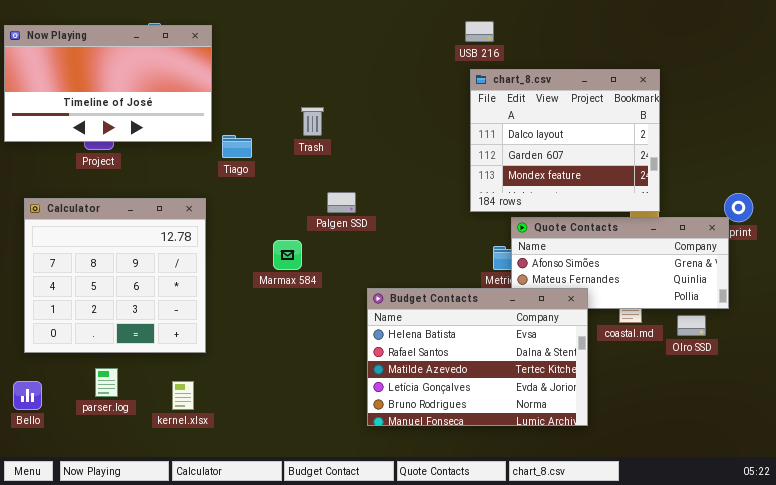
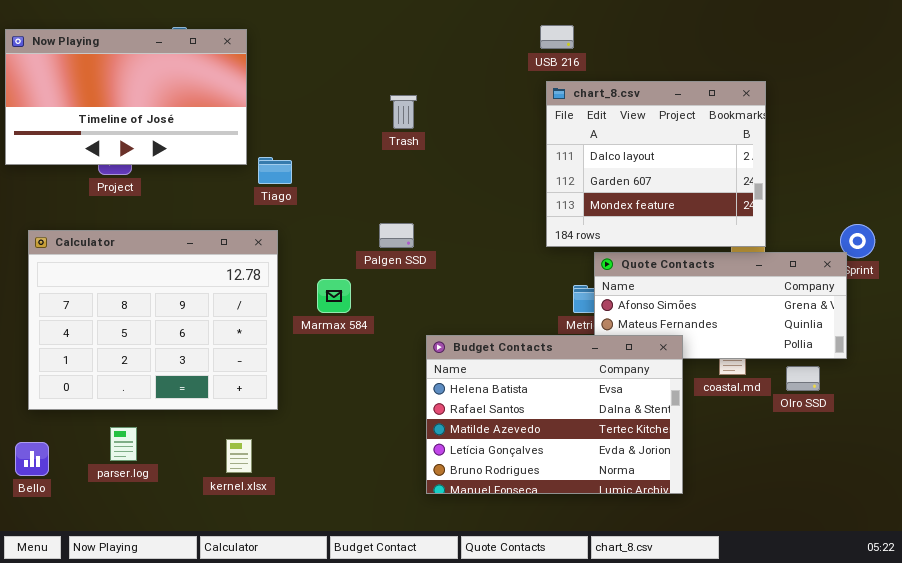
Trash: [301,107,324,136] -> [390,95,417,129], moved
Calculator: [24,198,206,353] -> [28,230,278,410], resized
kernel.xlsx: [172,381,194,410] -> [226,439,252,473], moved

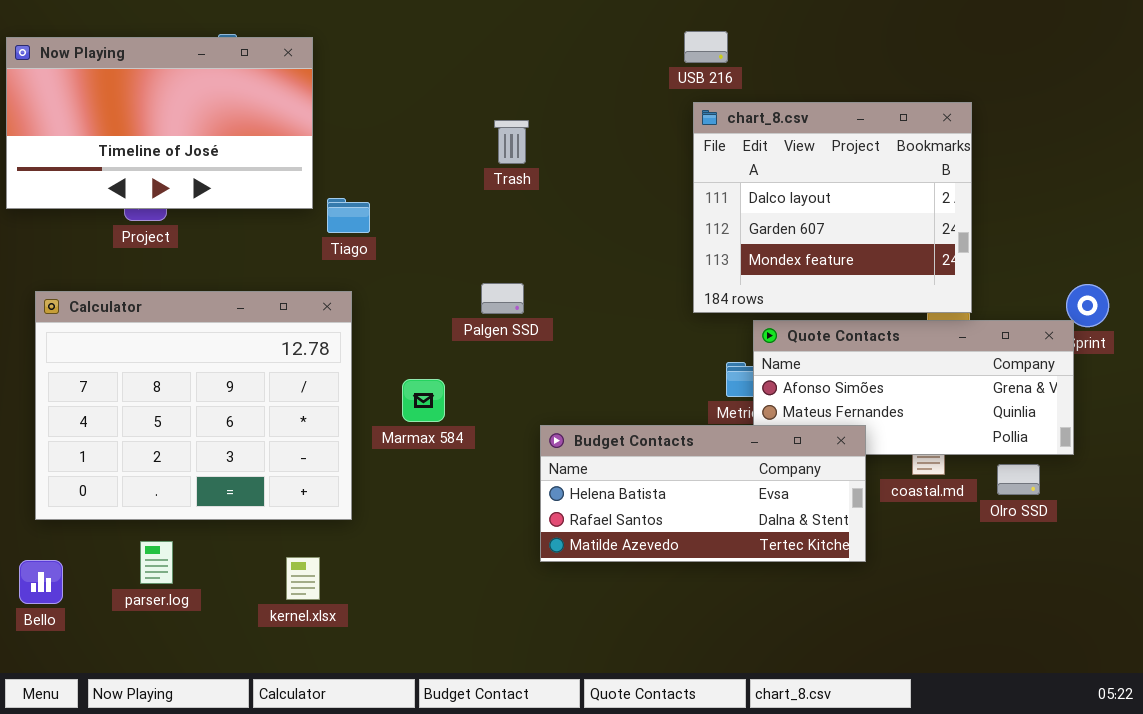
Marmax 584: [317,279,351,313] -> [402,379,445,422], moved
Budget Contacts: [426,335,683,494] -> [540,425,866,562], resized

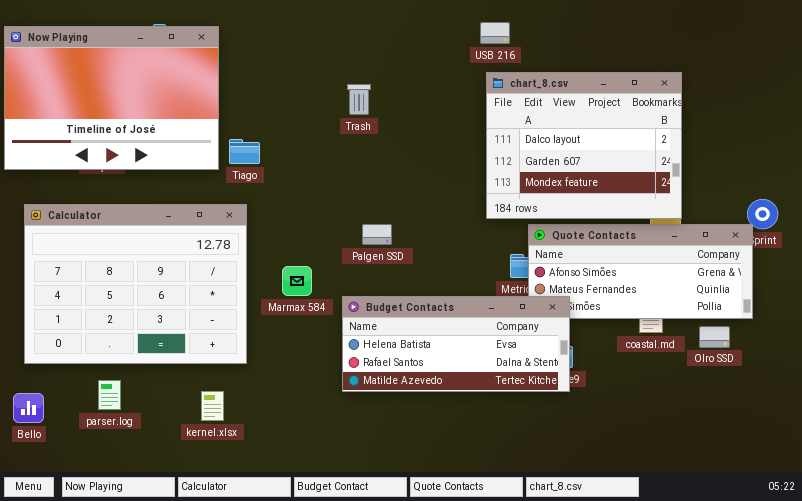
Now Playing: [6,37,313,209] -> [4,26,219,170], resized
Palgen SSD: [481,283,524,314] -> [362,224,392,245], moved
Budget Contacts: [540,425,866,562] -> [342,296,570,392], moved

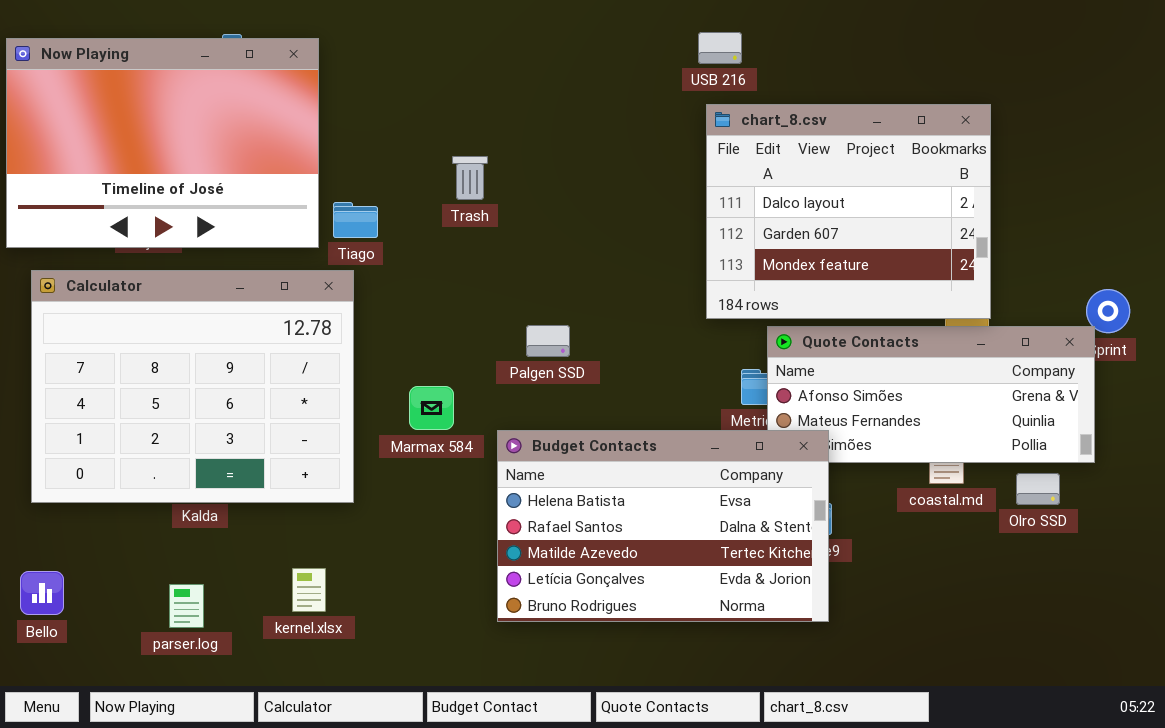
Trash: [347,84,371,115] -> [452,156,488,200], moved
Calculator: [24,204,247,364] -> [31,270,354,503], moved
Budget Contacts: [342,296,570,392] -> [497,430,829,622], resized
parser.log: [98,380,121,410] -> [169,584,204,628], moved

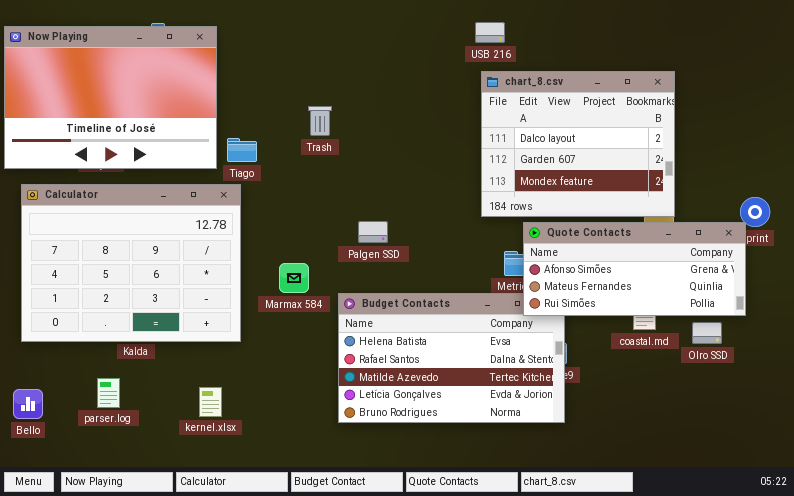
Quote Contacts: [767,326,1095,463] -> [523,222,746,316], raised
parser.log: [169,584,204,628] -> [97,378,120,408], moved

